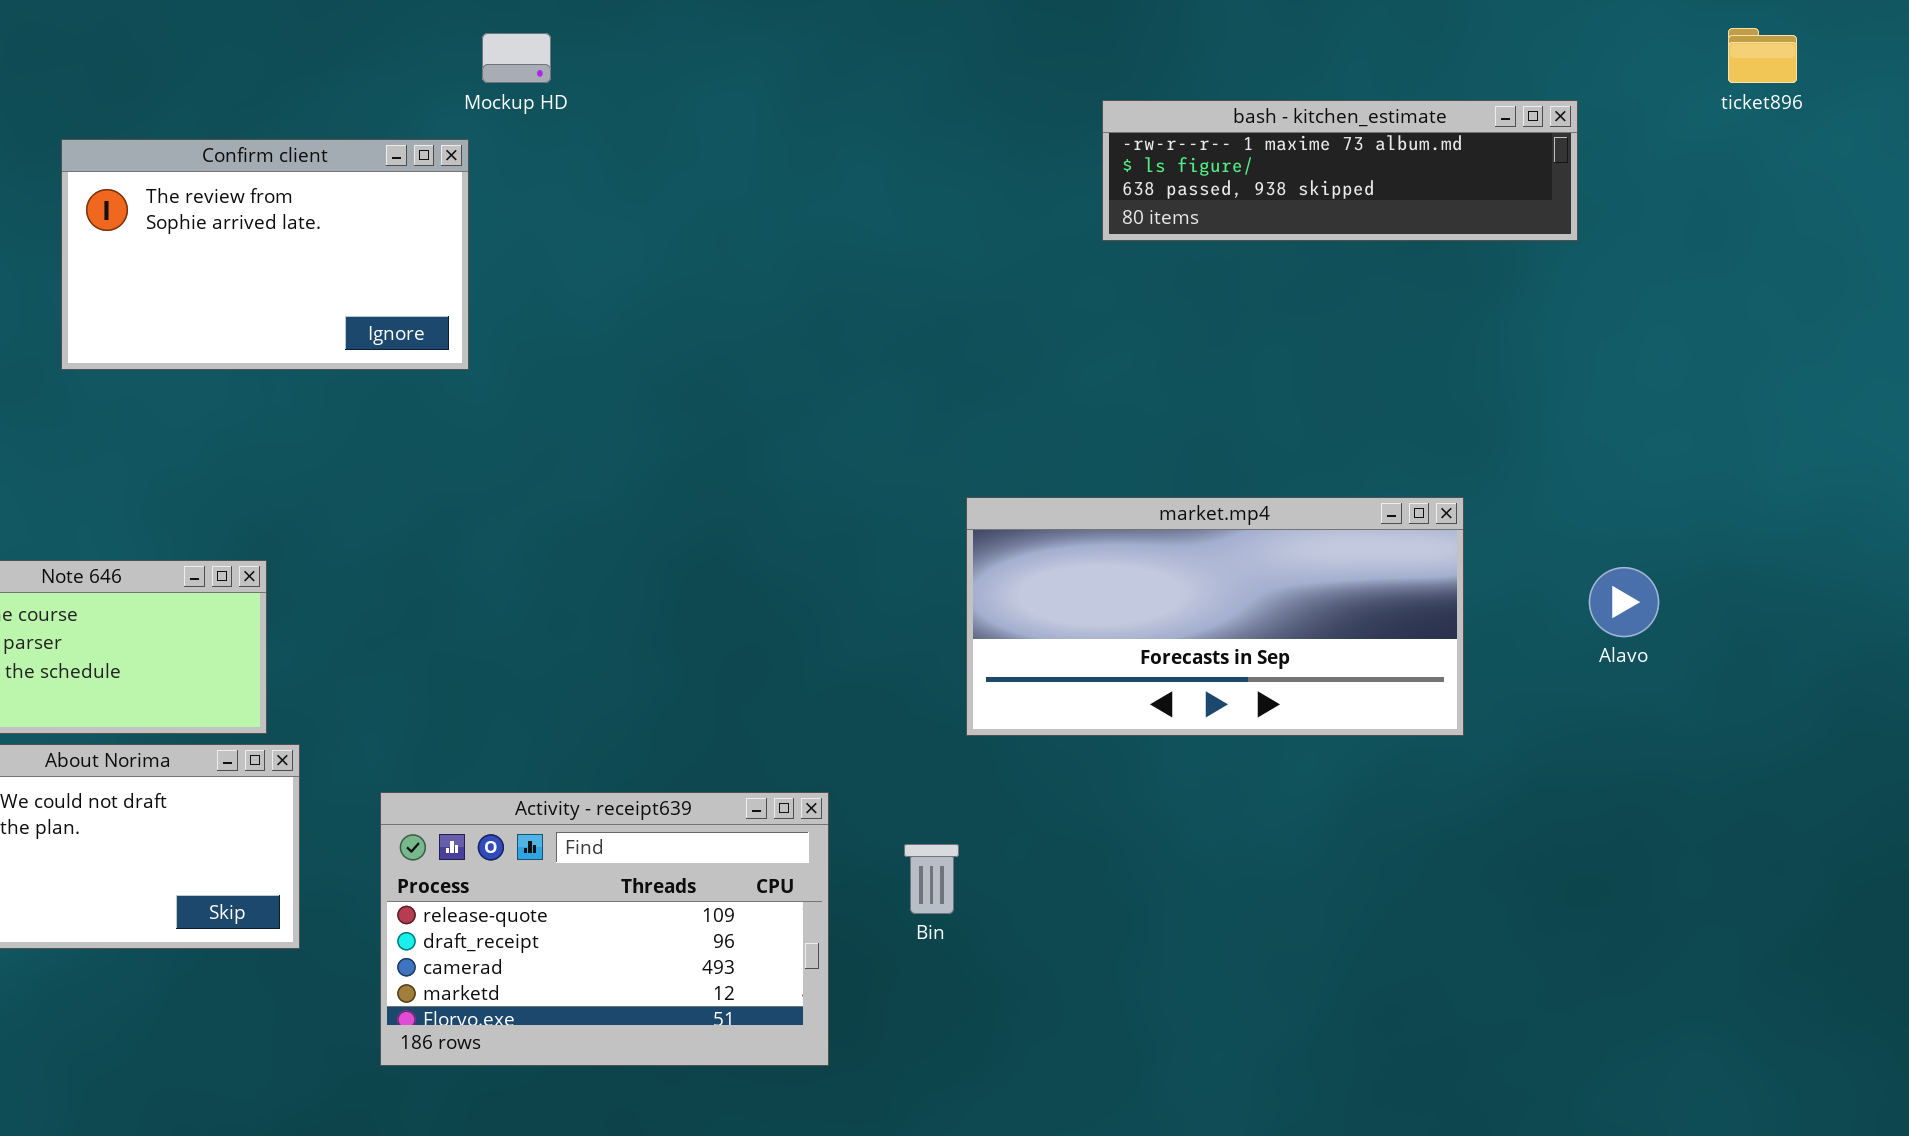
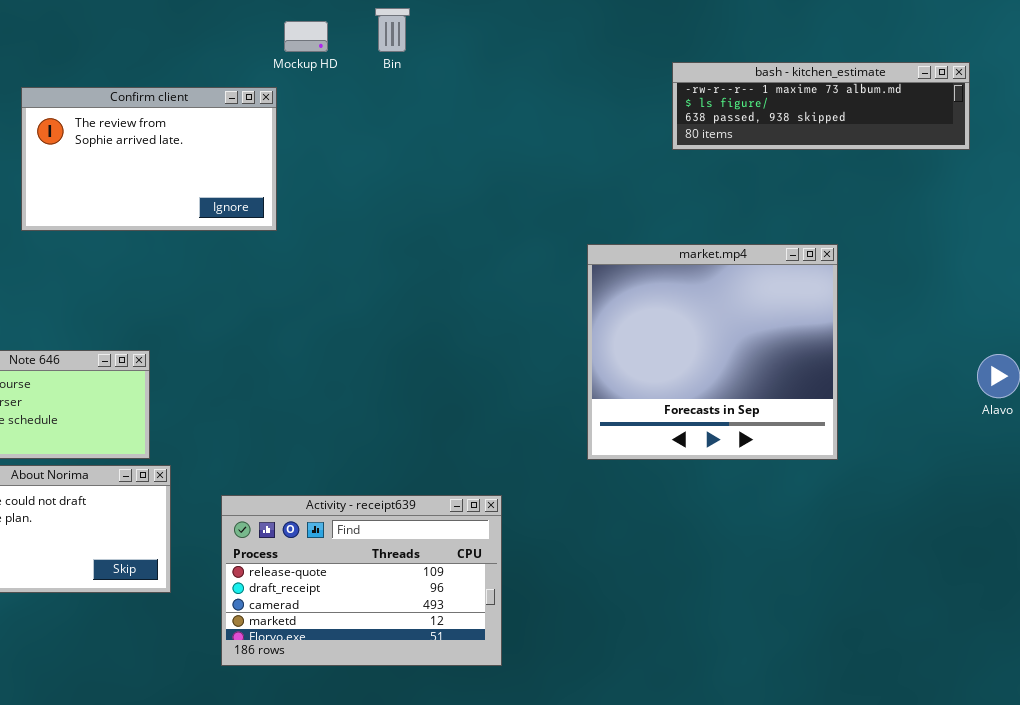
market.mp4: [966,497,1464,736] -> [587,244,838,460], resized
Bin: [904,844,959,914] -> [375,8,410,52], moved

